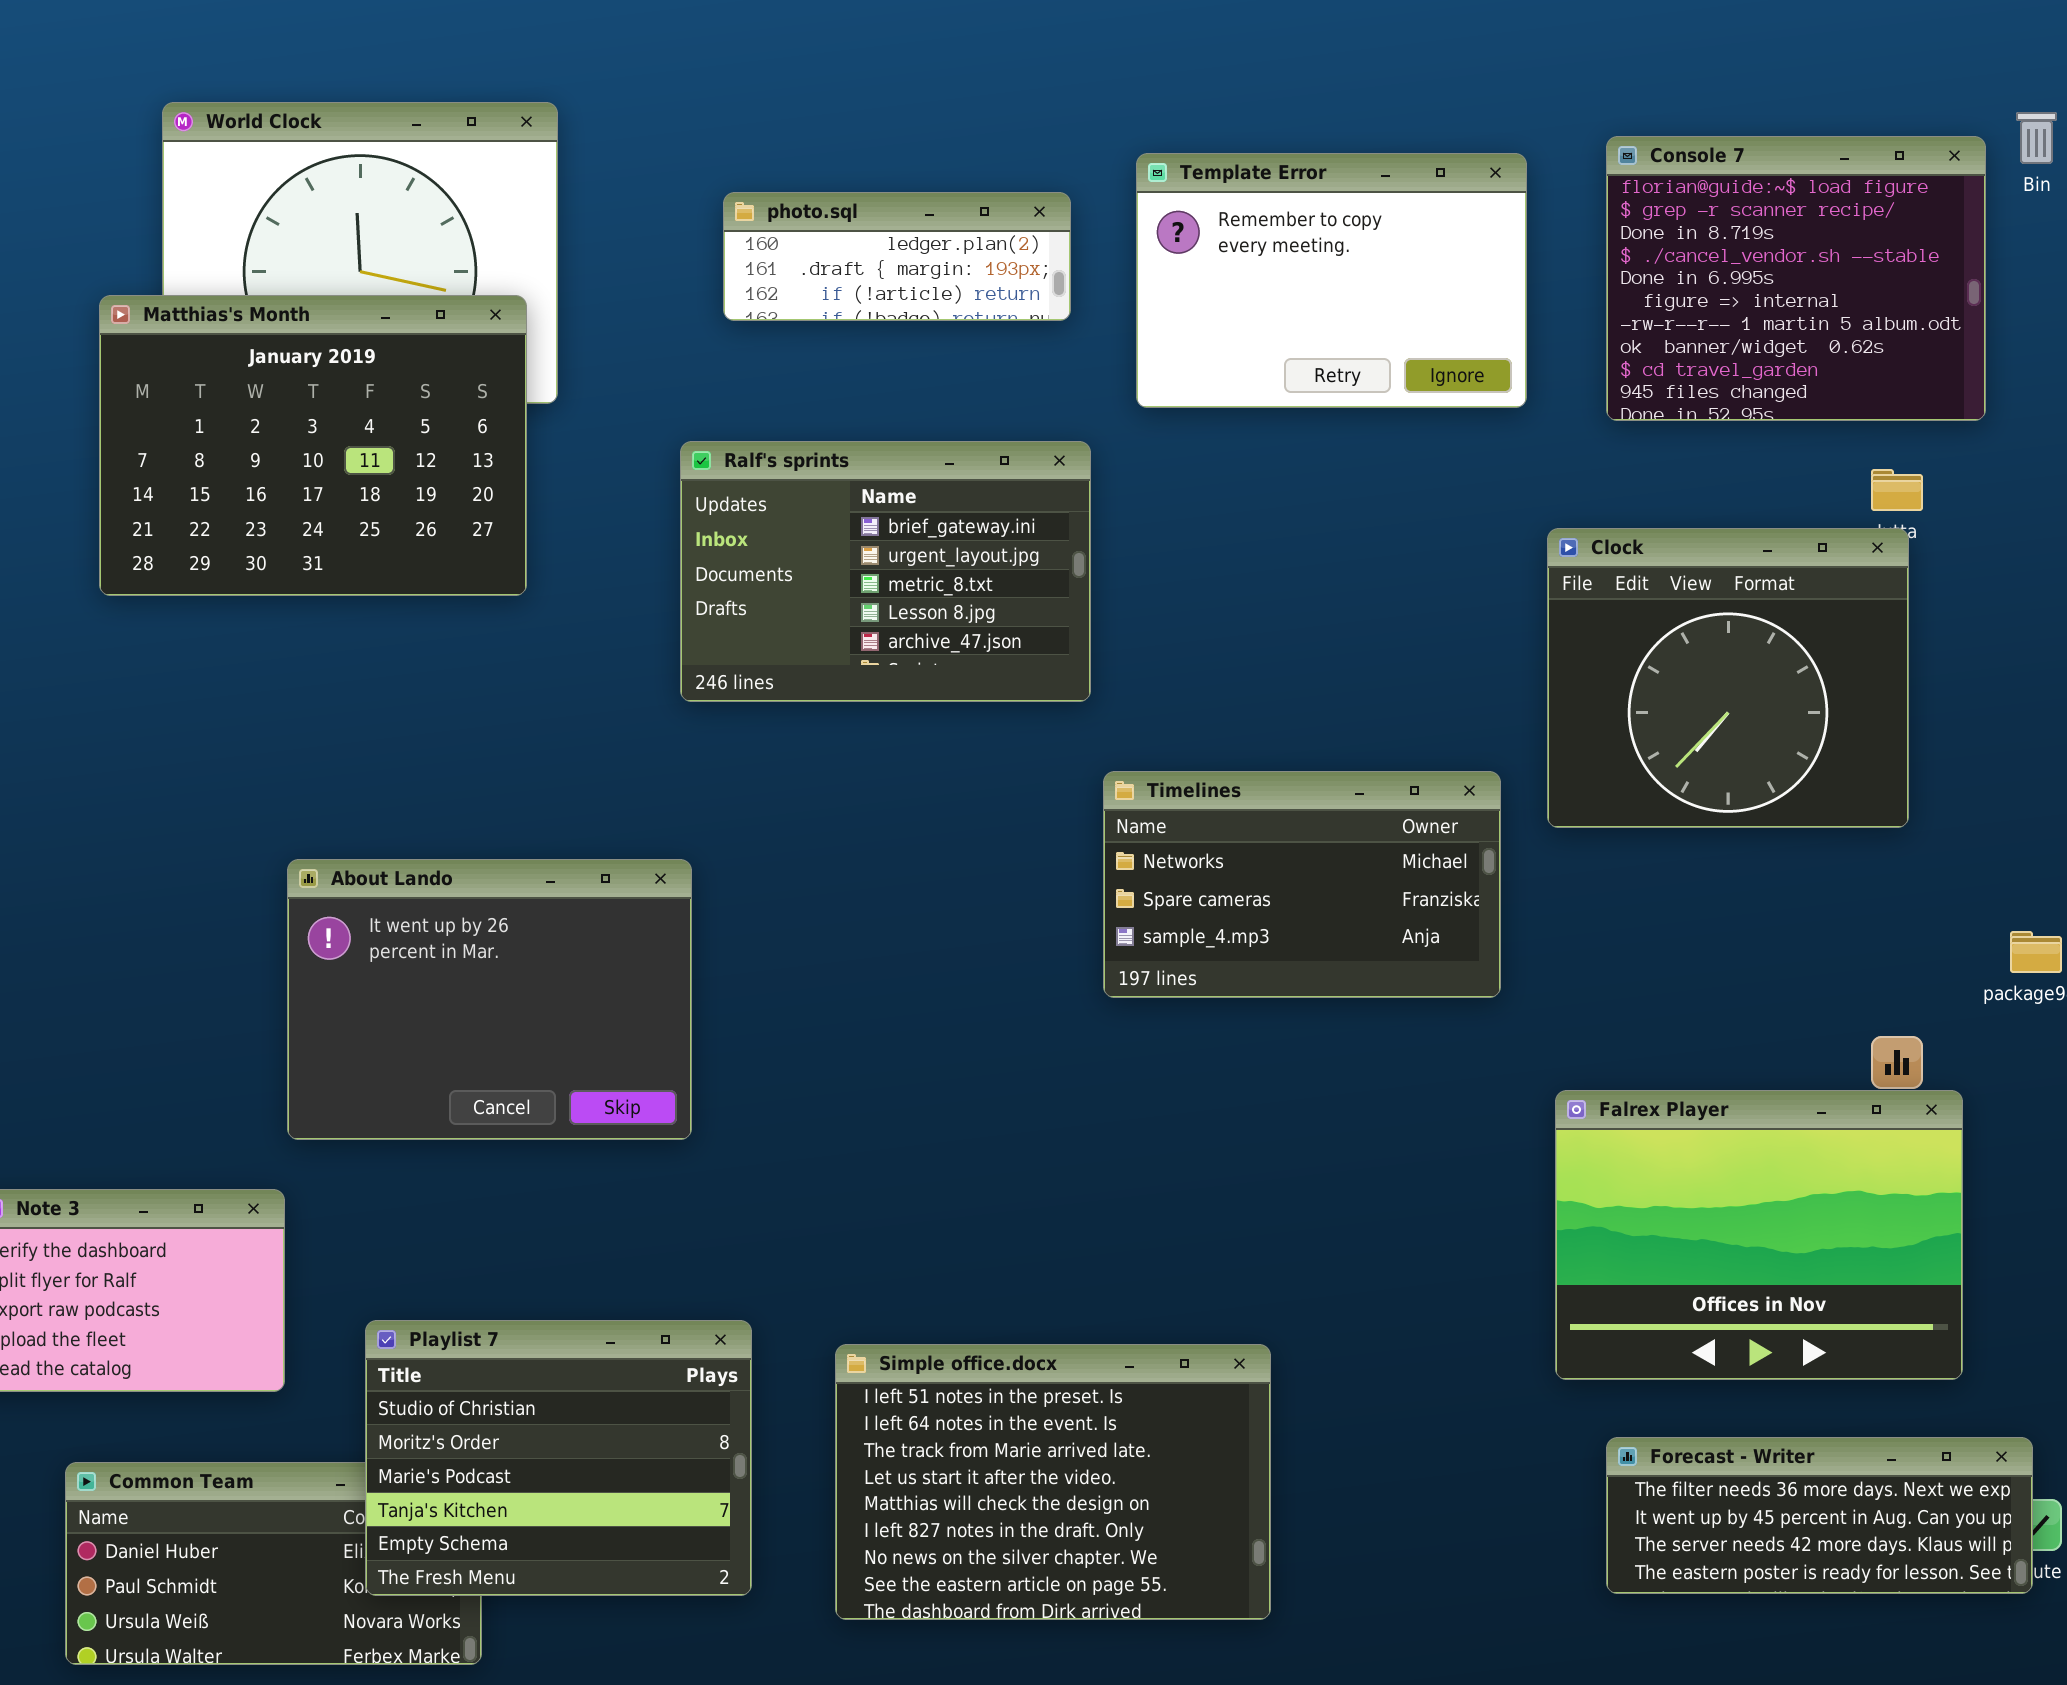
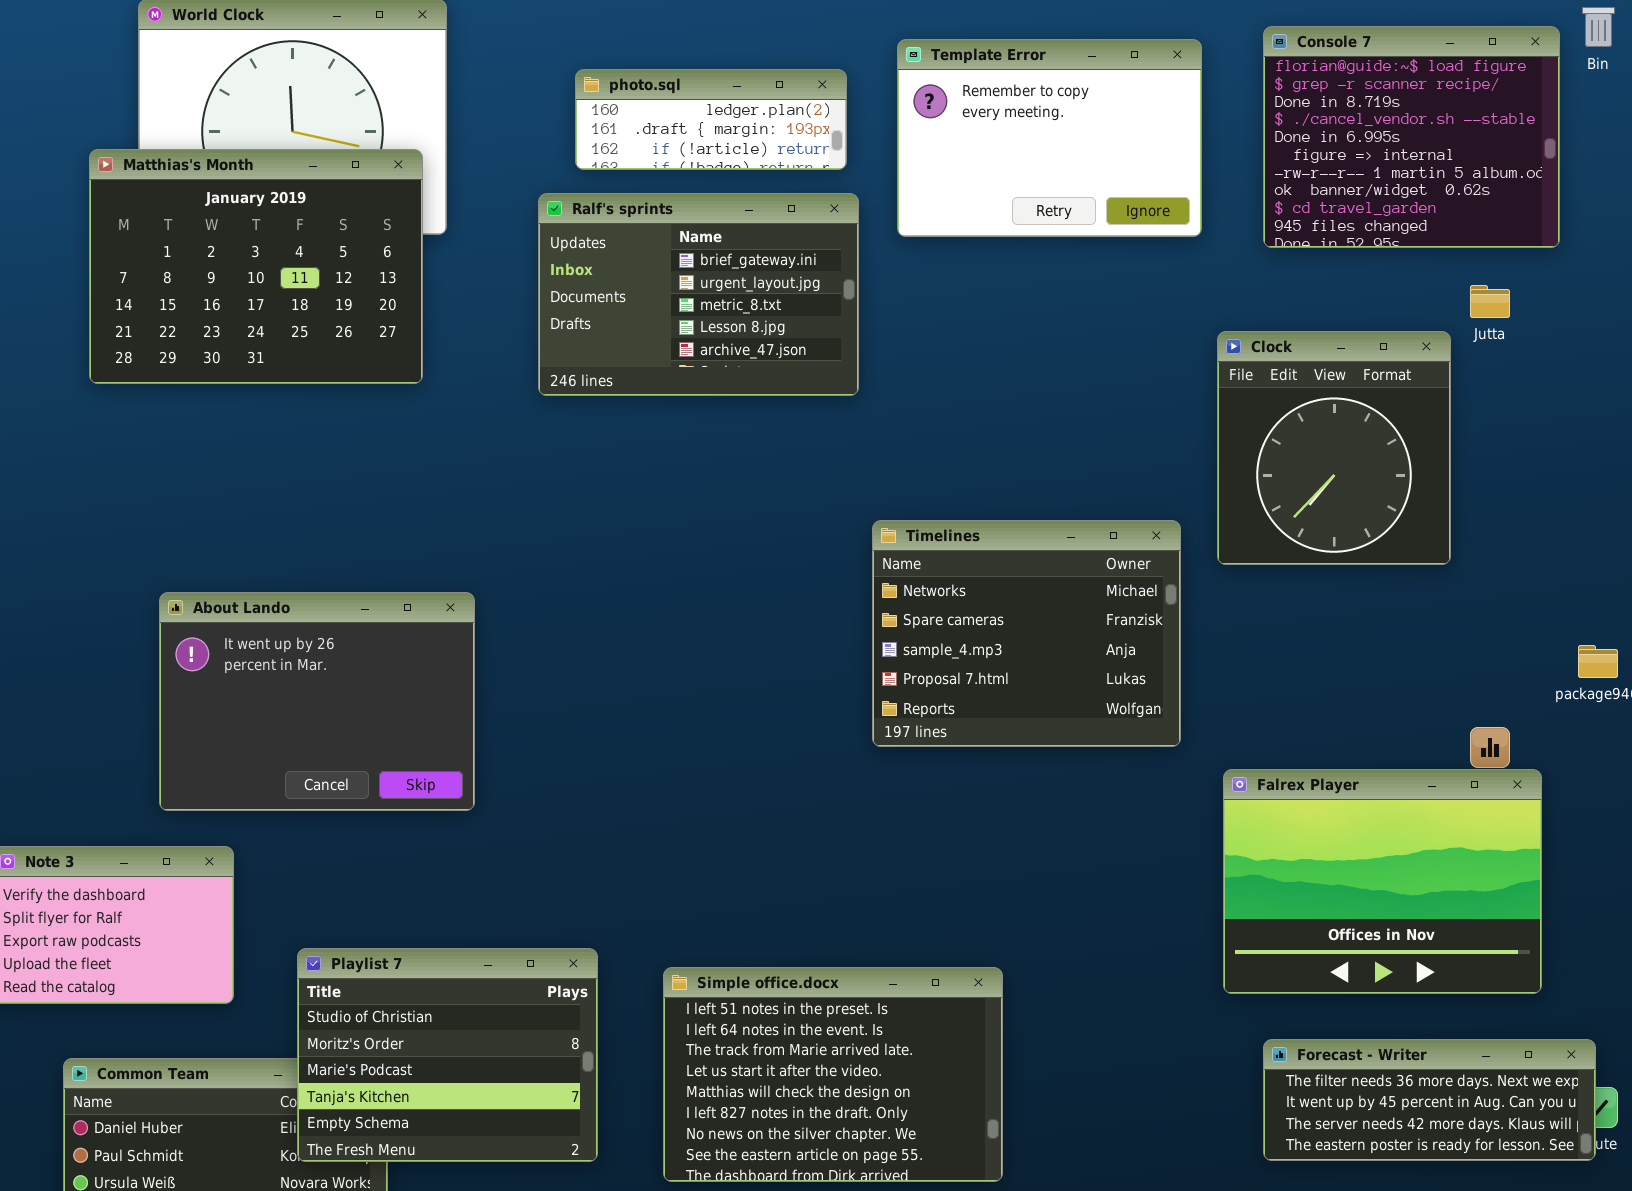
Ralf's sprints: [680,441,1091,702] -> [538,193,859,396], moved
Clock: [1547,528,1909,828] -> [1217,331,1451,565], resized
Timelines: [1103,771,1501,998] -> [872,520,1181,747], resized
About Lando: [287,859,692,1140] -> [159,592,475,811], moved

